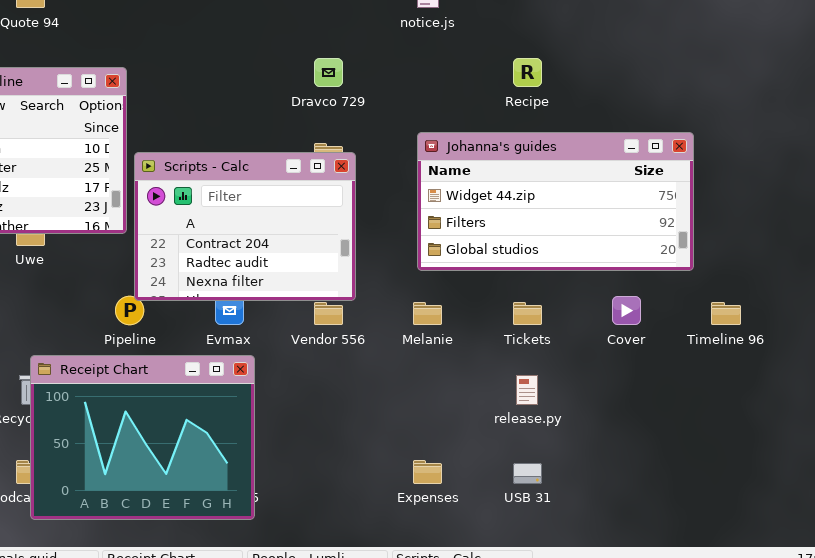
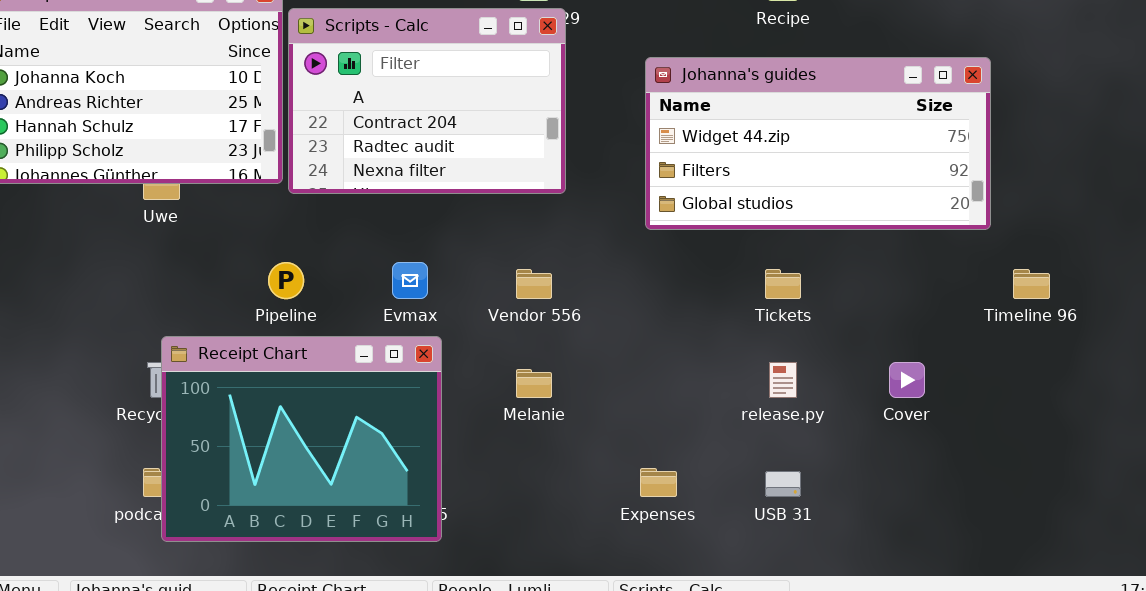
Scripts - Calc: [134,152,356,301] -> [288,8,566,194], moved
Cover: [612,296,641,325] -> [889,362,925,398], moved
Melanie: [413,302,442,325] -> [516,369,552,398], moved

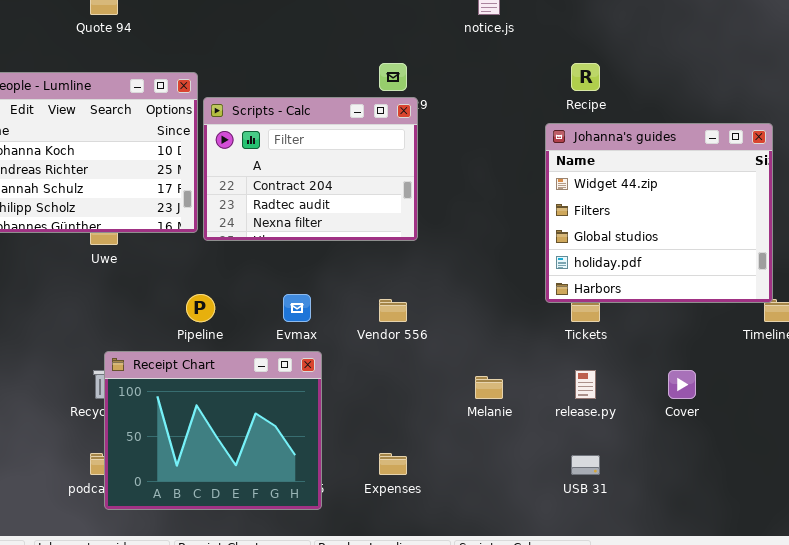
Johanna's guides: [645,57,991,230] -> [545,123,773,303], moved, resized
Melanie: [516,369,552,398] -> [475,376,503,399], moved
Expenses: [640,468,677,497] -> [379,453,407,475], moved

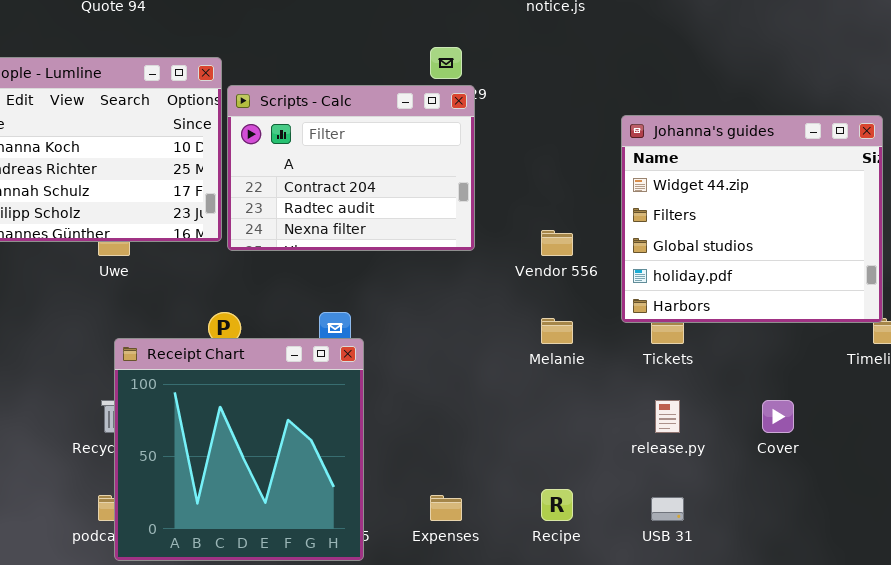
Recipe: [571,63,600,91] -> [541,489,573,521], moved
Vendor 556: [379,299,407,322] -> [541,230,573,256], moved
Receipt Chart: [104,351,322,510] -> [114,338,364,561], resized
Melanie: [475,376,503,399] -> [541,318,573,344], moved

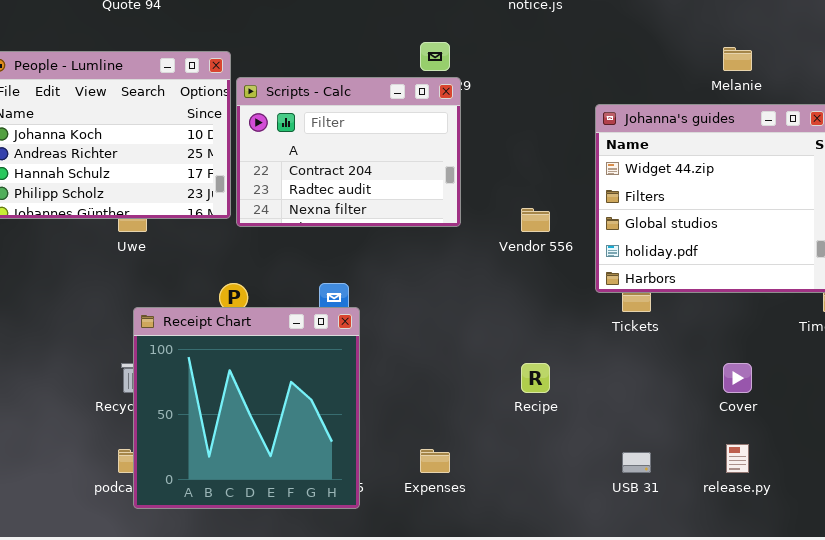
Melanie: [541,318,573,344] -> [723,47,752,71], moved
release.py: [655,400,680,433] -> [726,444,749,473], moved
Recipe: [541,489,573,521] -> [521,363,550,393], moved

